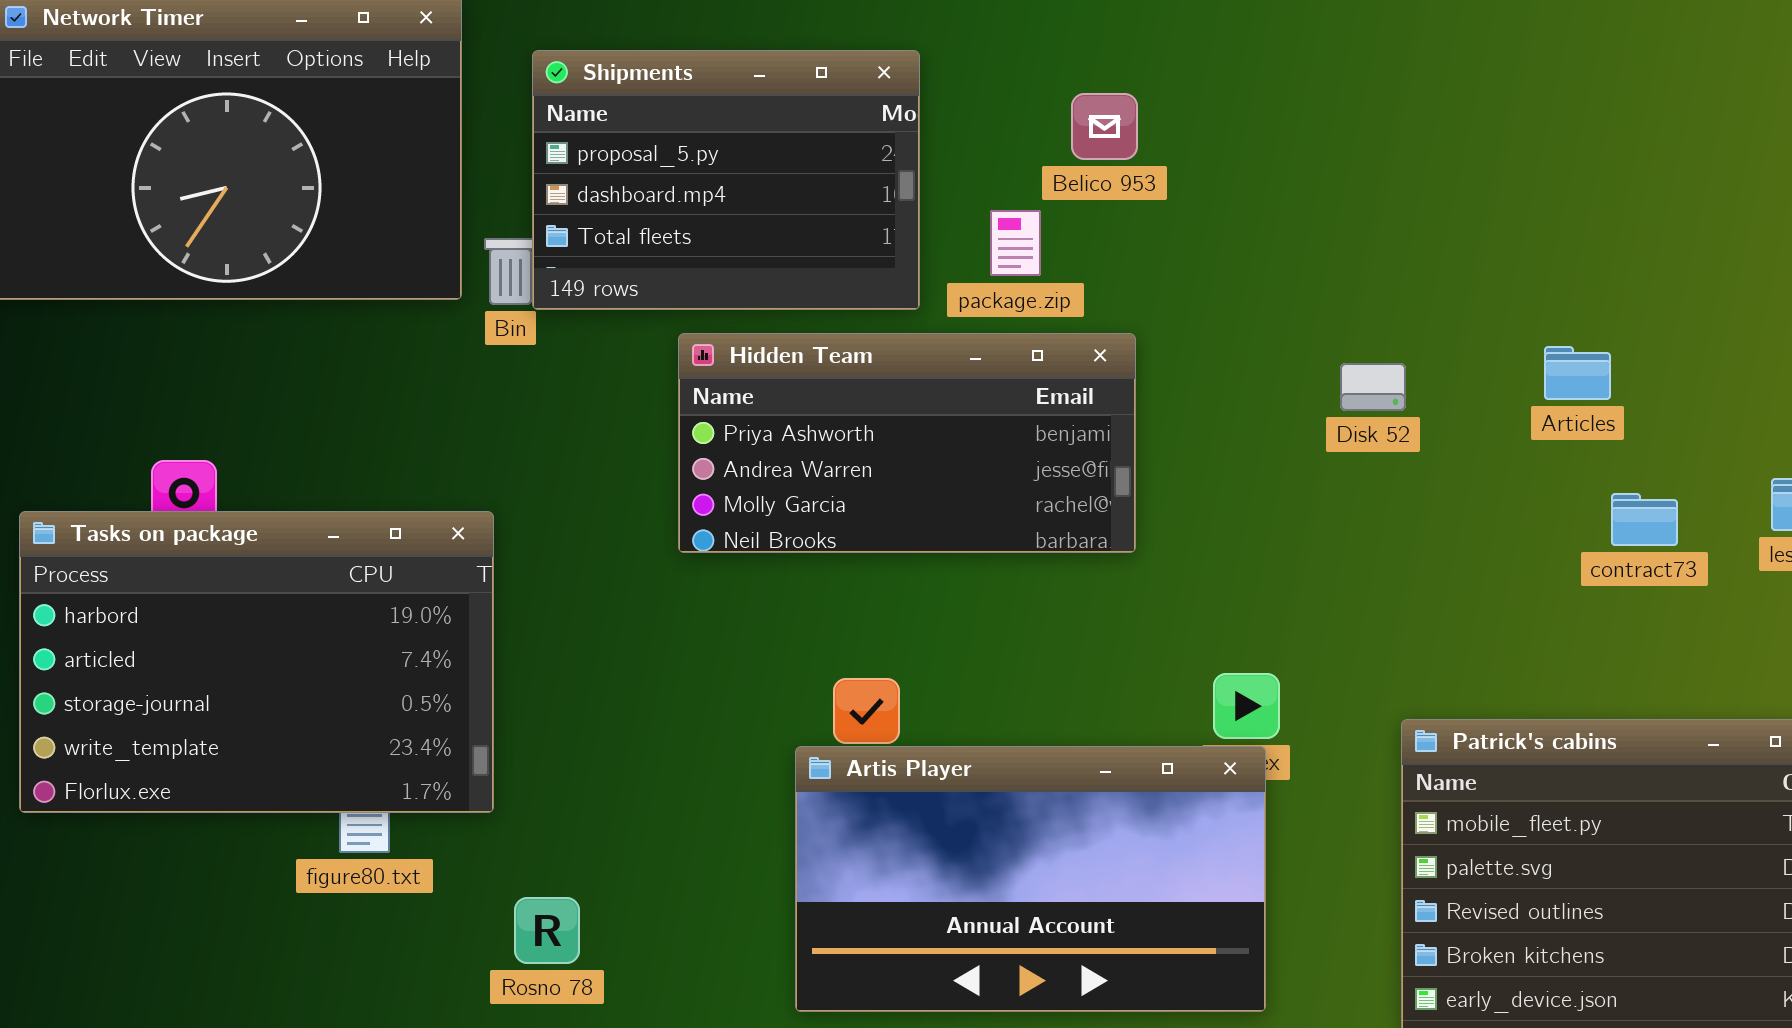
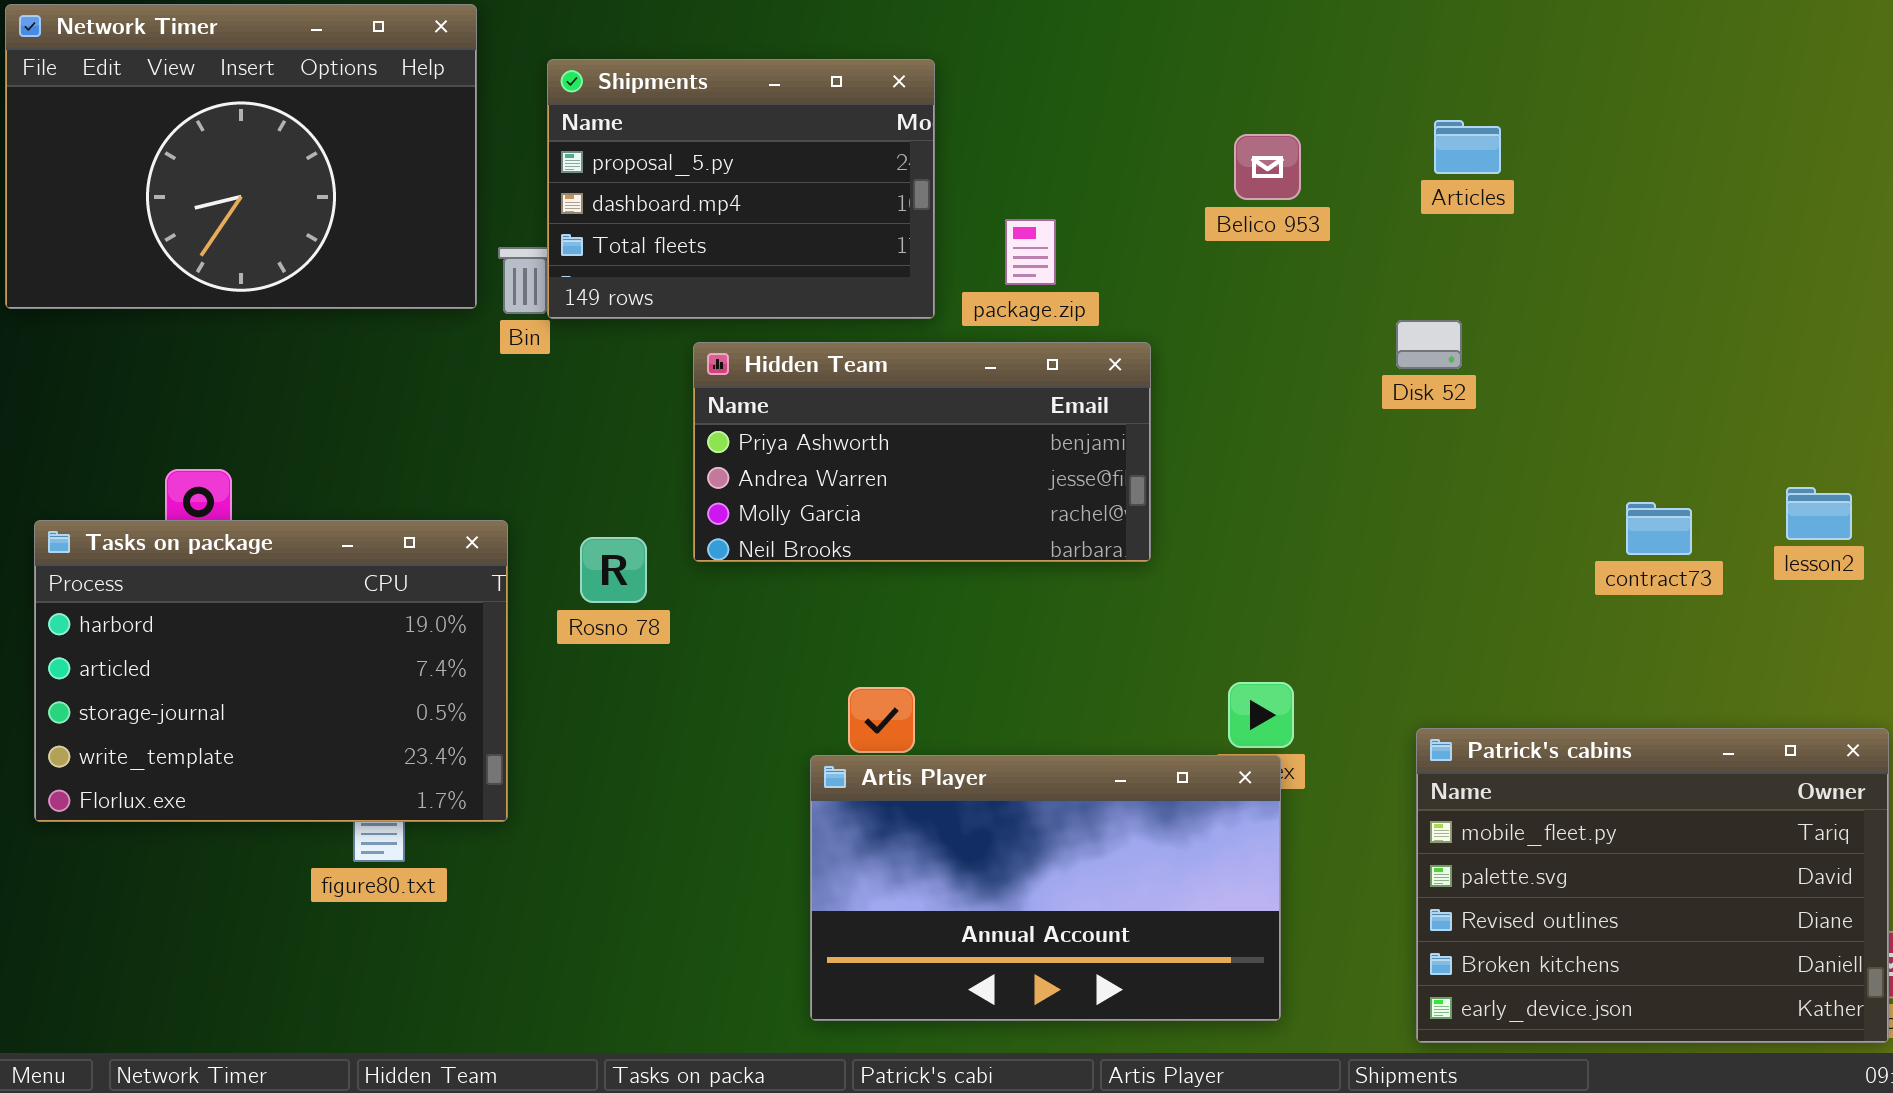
Belico 953: [1071,93,1138,160] -> [1234,134,1301,200], moved
Articles: [1544,346,1611,400] -> [1434,120,1501,174], moved
Disk 52: [1340,363,1406,411] -> [1396,320,1462,369], moved
Rosno 78: [514,897,580,964] -> [580,537,647,603], moved

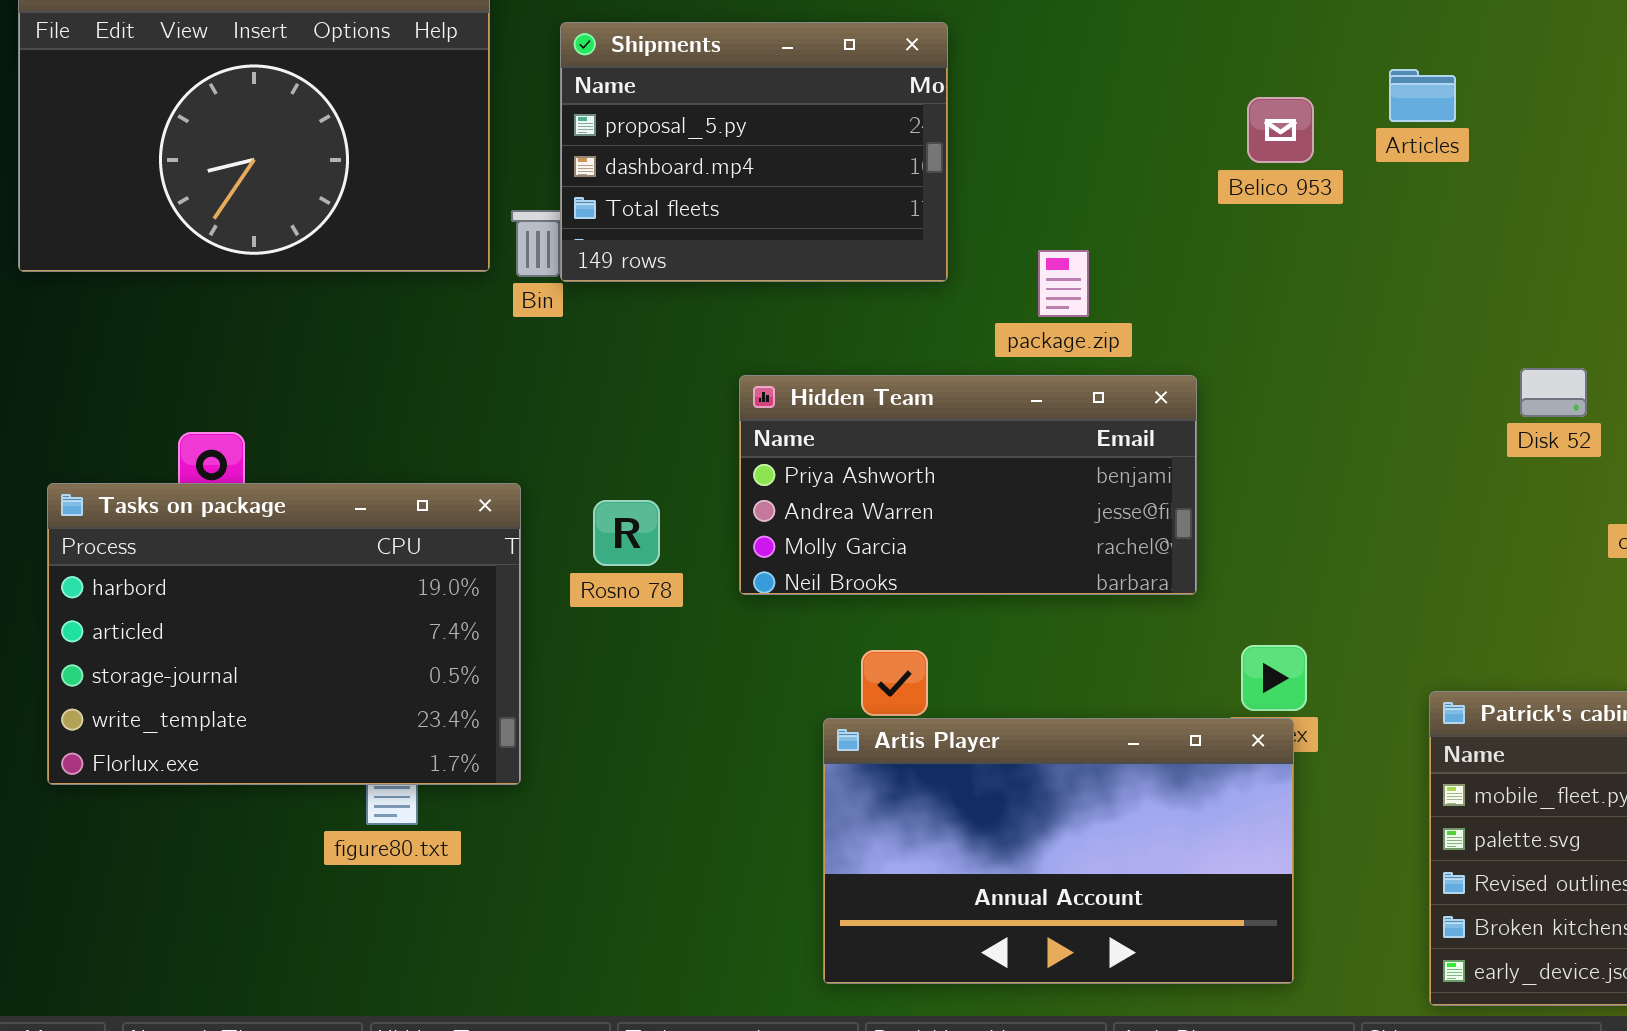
Articles: [1434,120,1501,174] -> [1389,69,1456,122], moved
package.zip: [1005,219,1056,285] -> [1038,250,1089,317], moved
Disk 52: [1396,320,1462,369] -> [1520,368,1587,417], moved
Hidden Team: [693,342,1151,562] -> [739,375,1197,595], moved

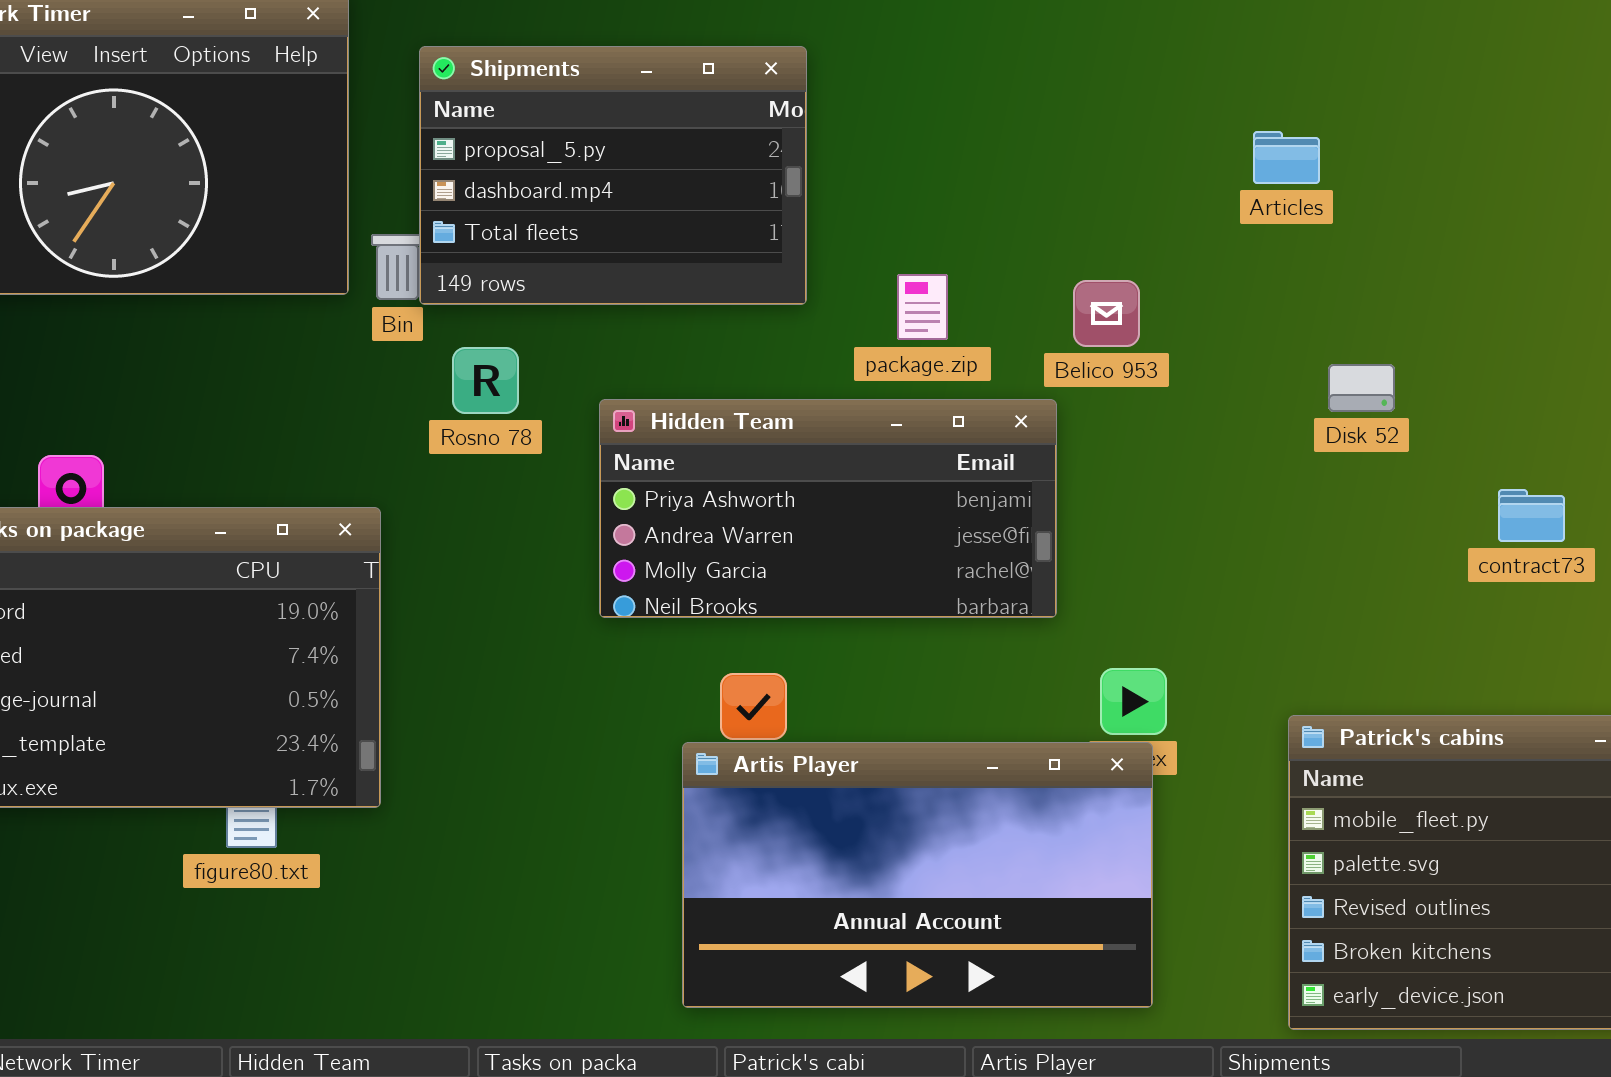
Articles: [1389,69,1456,122] -> [1253,131,1320,184], moved
Belico 953: [1247,97,1314,163] -> [1073,280,1140,347], moved
Disk 52: [1520,368,1587,417] -> [1328,364,1395,412], moved
Rosno 78: [593,500,660,566] -> [452,347,519,414], moved

